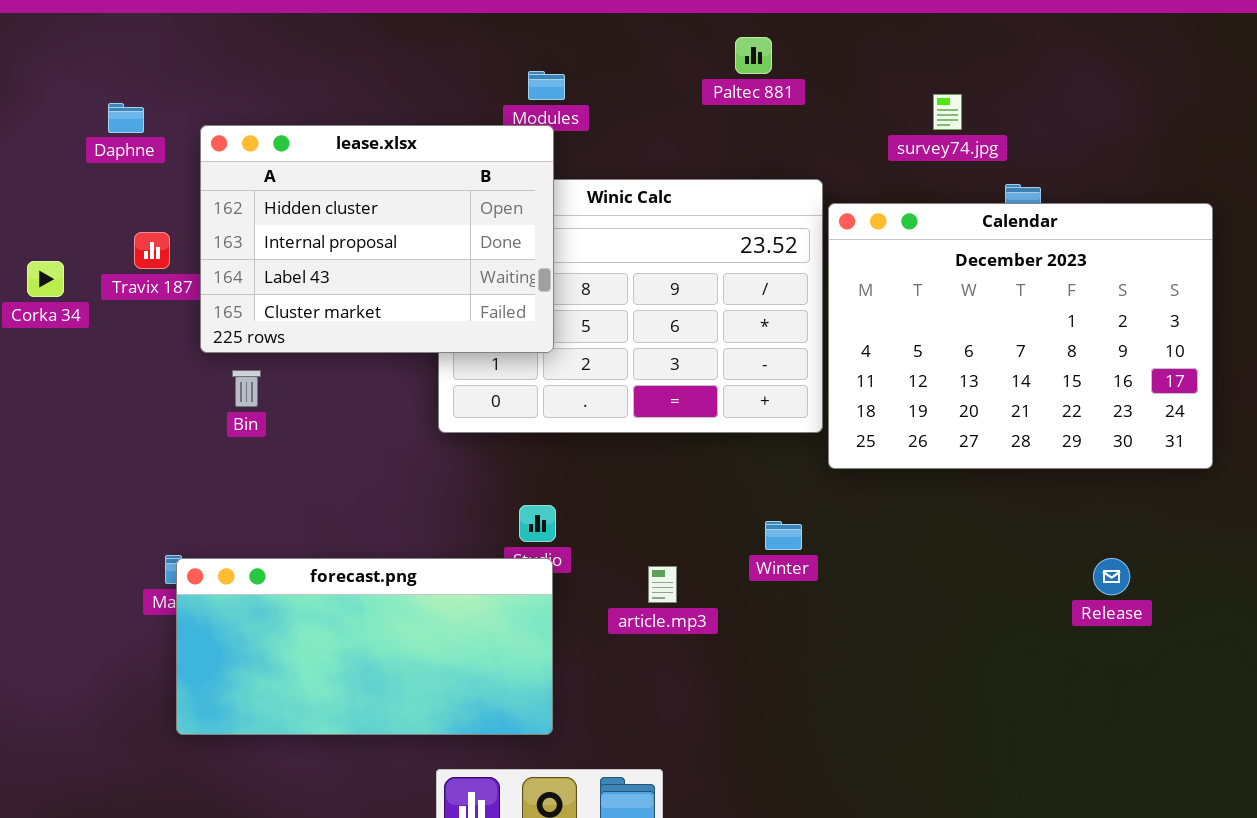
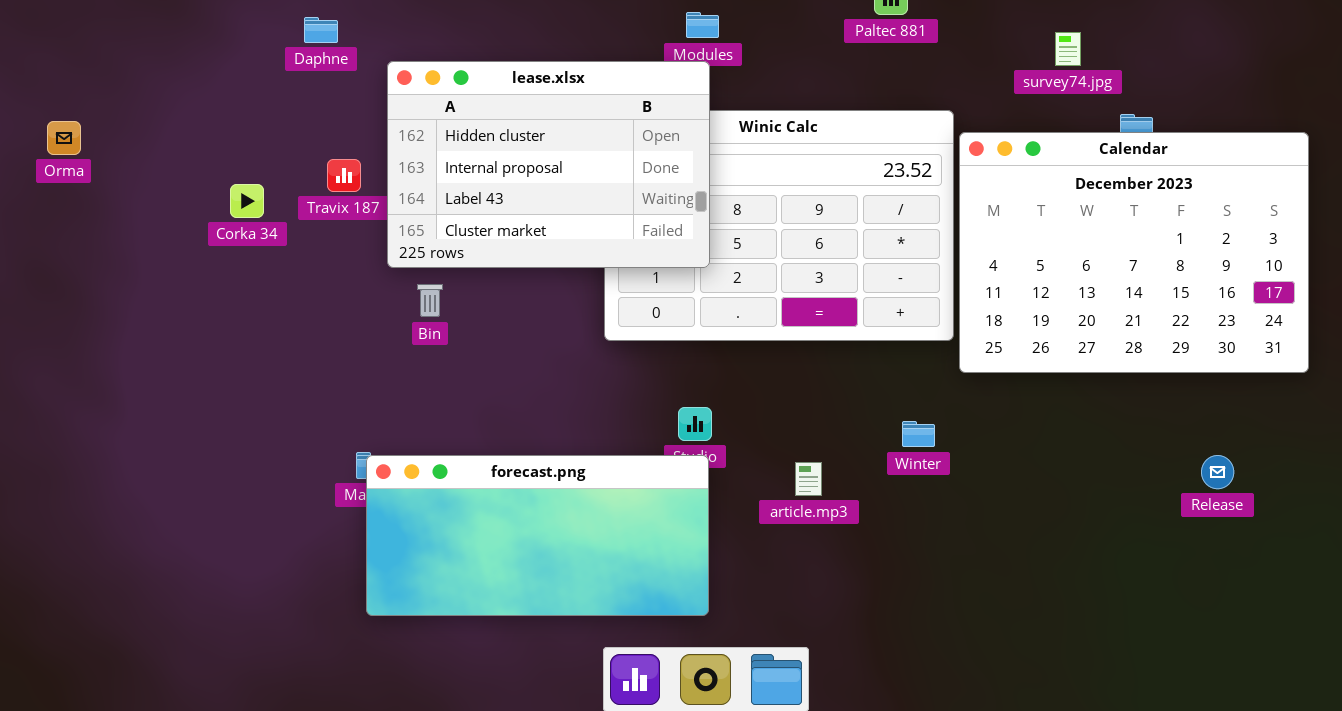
Daphne: [108,103,144,133] -> [304,17,338,43], moved

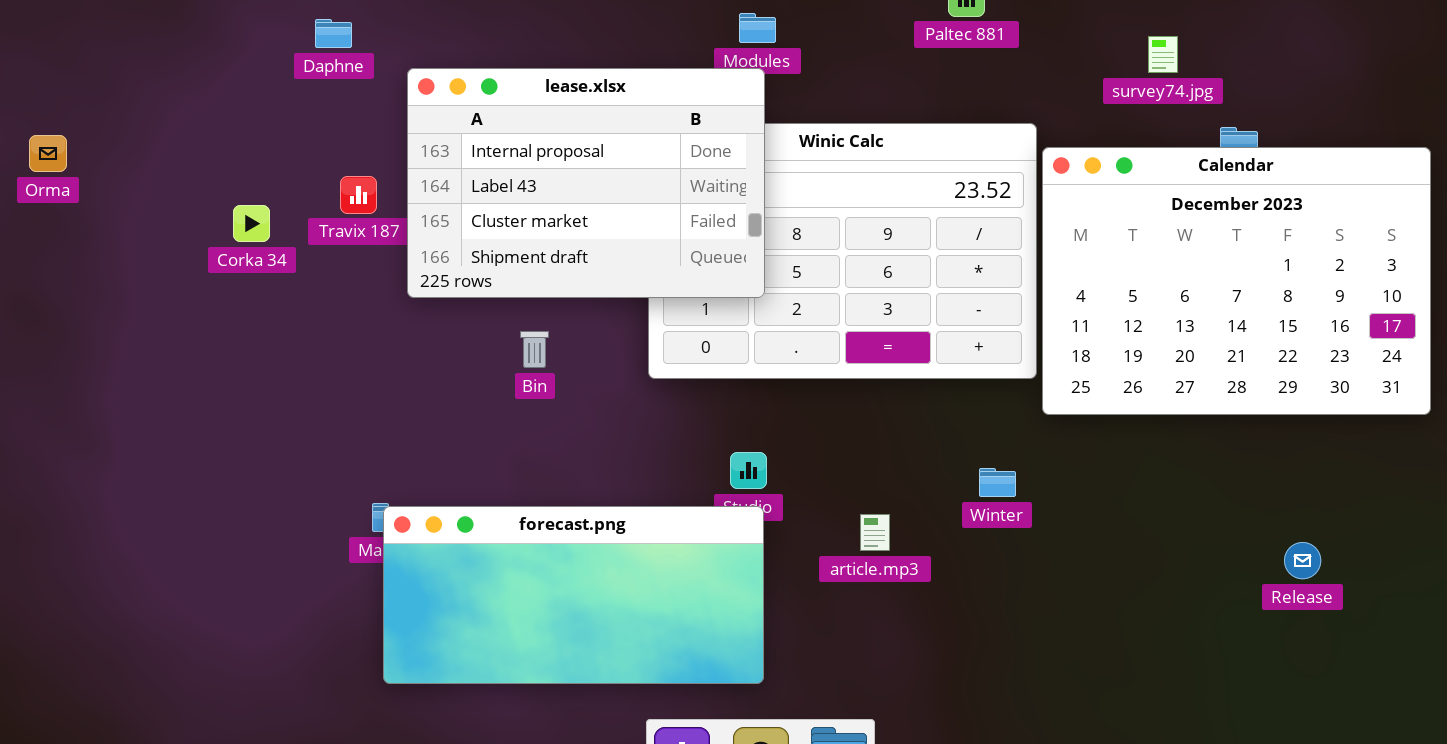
lease.xlsx: [387,61,710,268] -> [407,68,765,298], scrolled down 1 row
Bin: [417,284,443,317] -> [520,331,549,368], moved
Release: [1201,455,1234,489] -> [1284,542,1321,579], moved

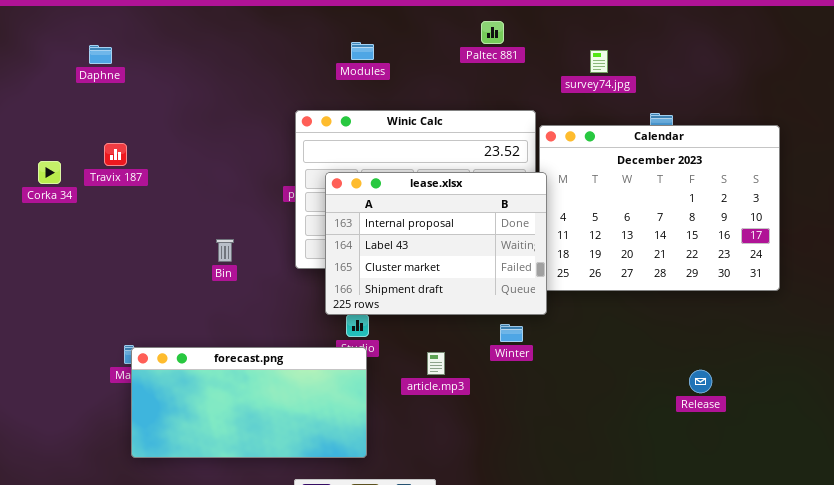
survey74.jpg: [1148,36,1178,73] -> [590,50,608,73], moved
lease.xlsx: [407,68,765,298] -> [325,172,547,315], moved

